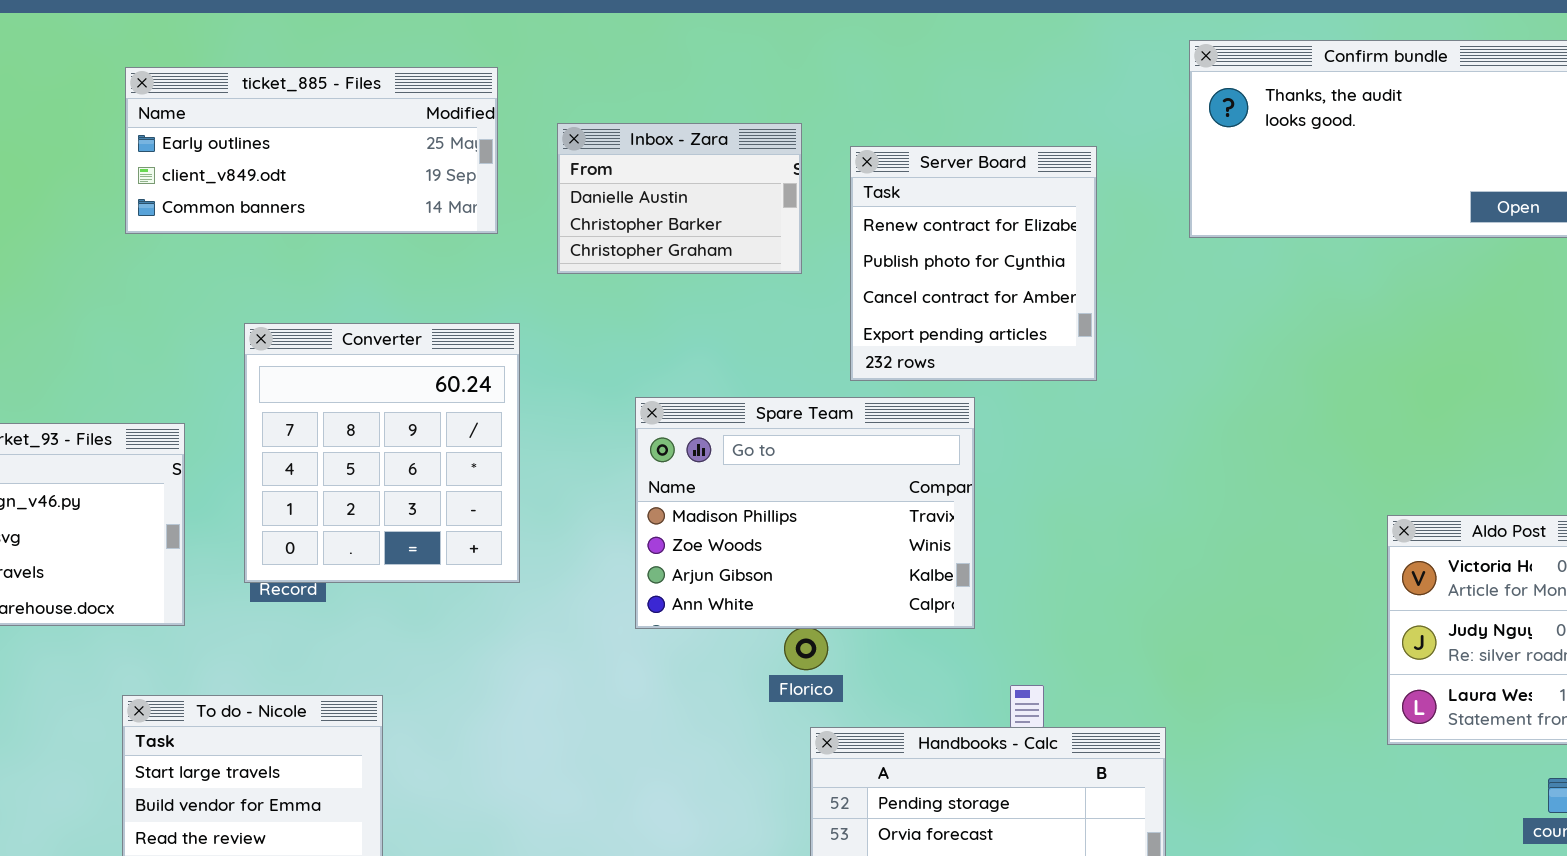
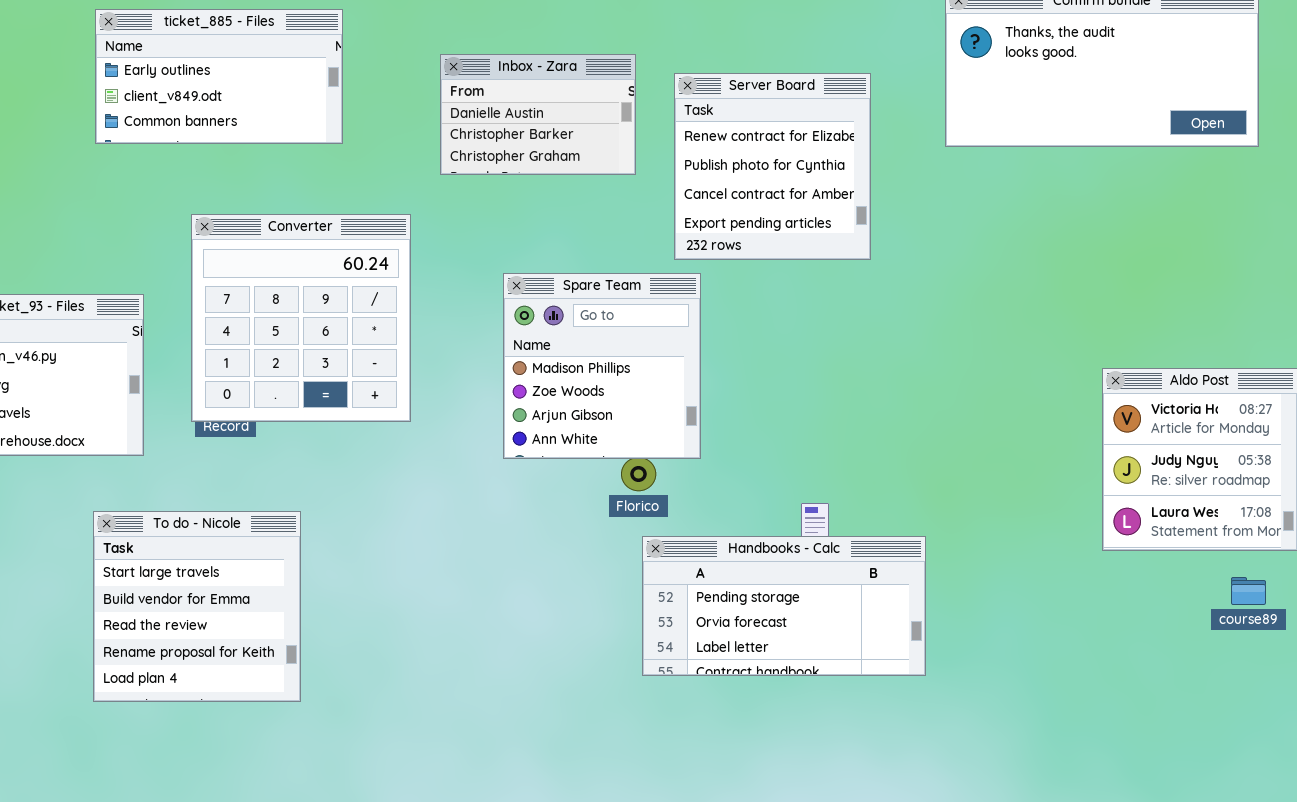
ticket_885 - Files: [125,67,498,234] -> [95,9,343,144], resized
Spare Team: [635,397,975,629] -> [503,273,701,459], resized

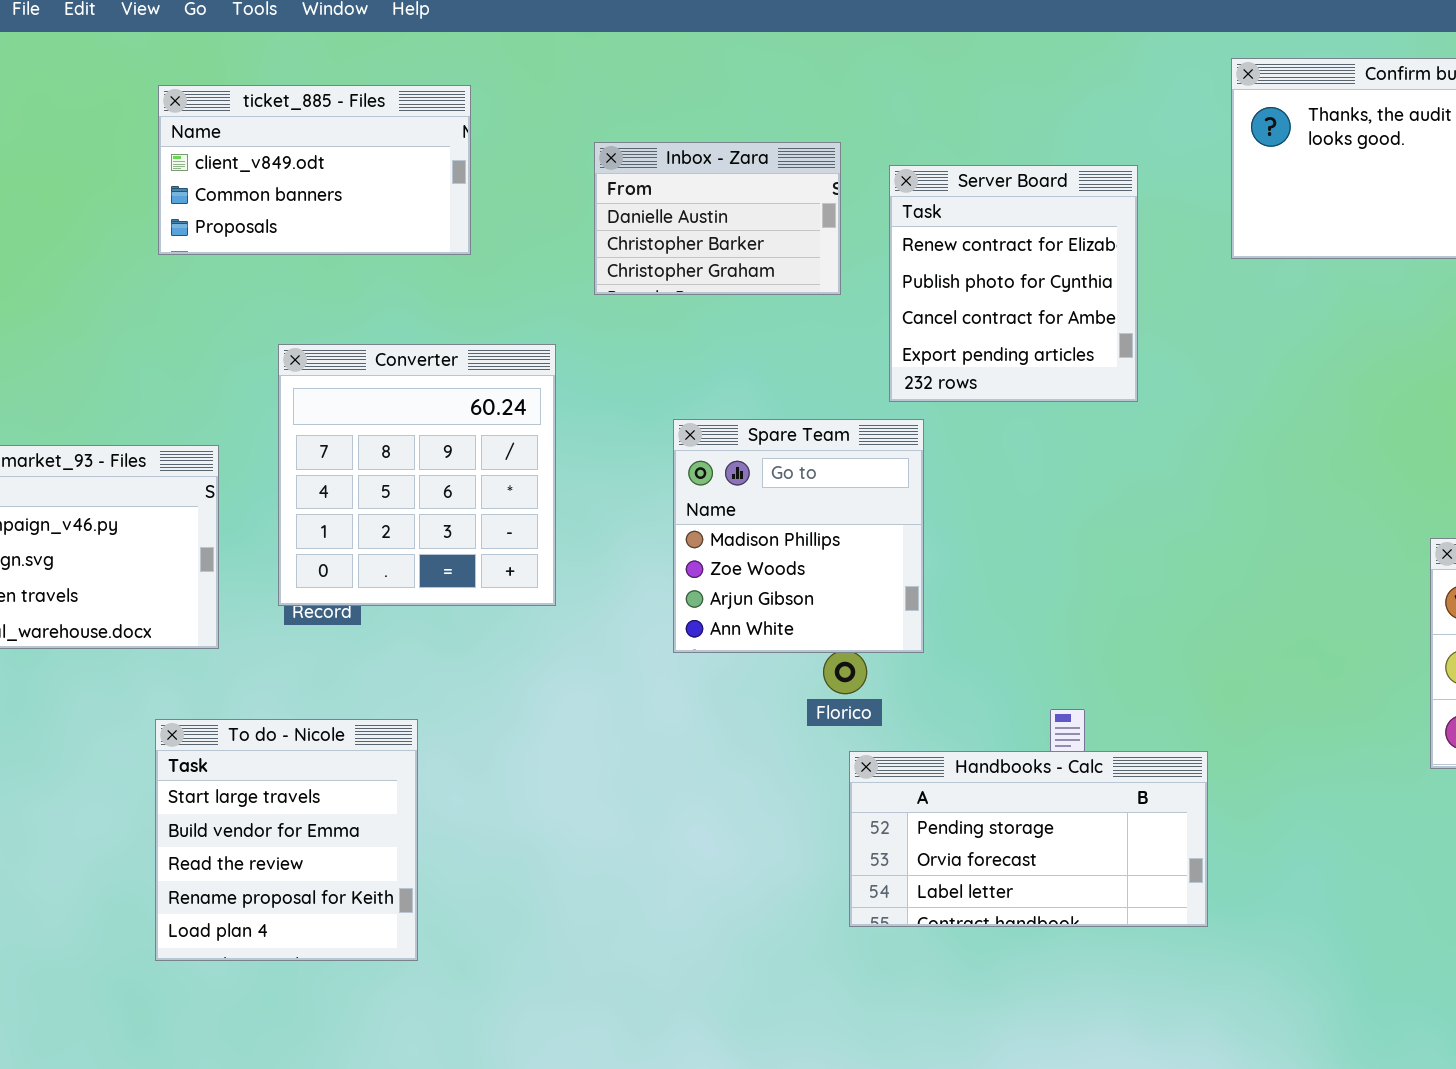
ticket_885 - Files: [95,9,343,144] -> [158,85,471,255], scrolled down 1 row

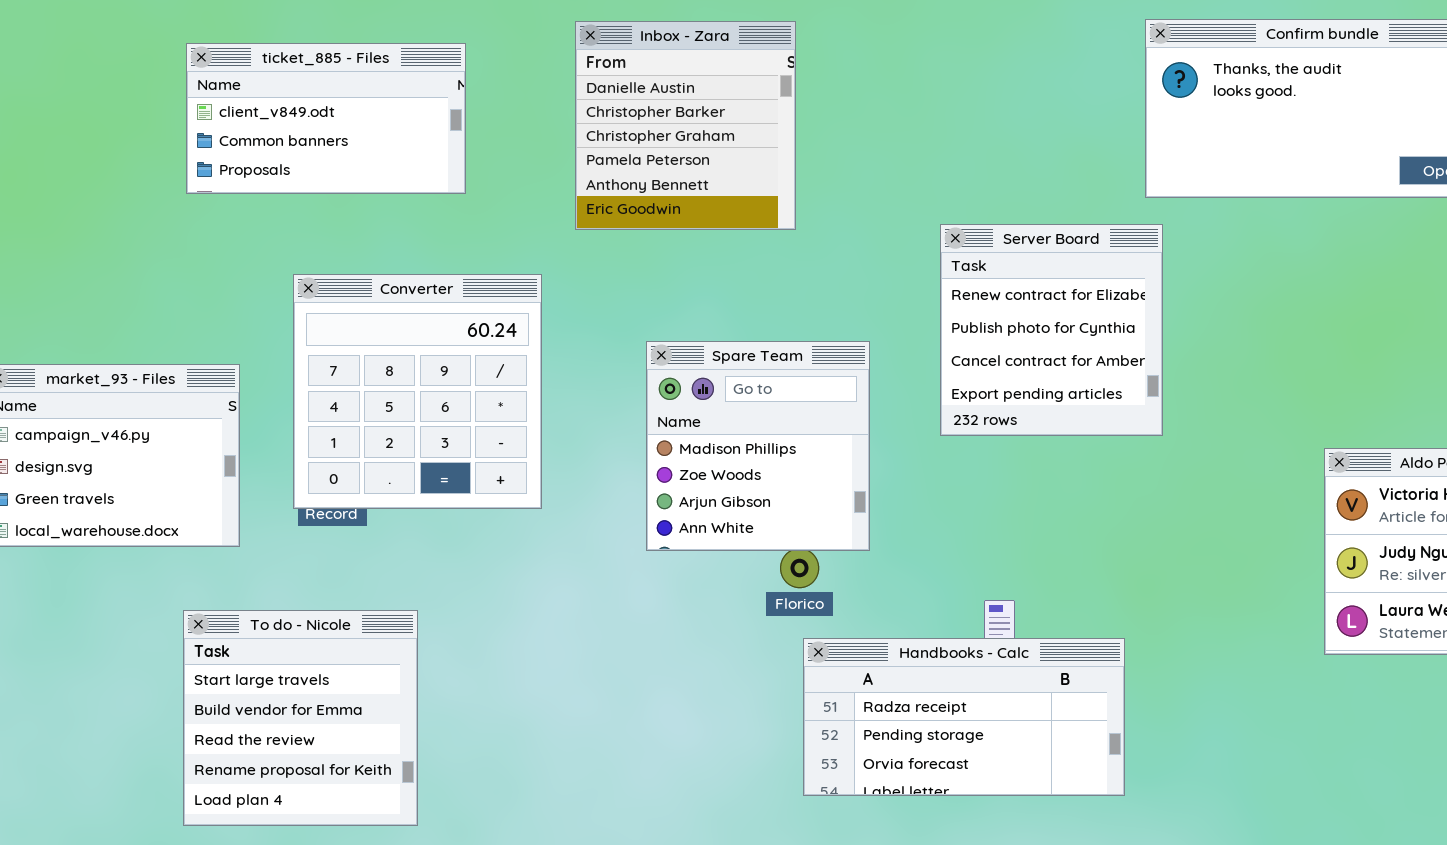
Inbox - Zara: [594,142,841,295] -> [575,21,796,230], resized
Server Board: [889,165,1138,402] -> [940,224,1163,436], moved
Handbooks - Calc: [849,751,1208,927] -> [803,638,1125,796], scrolled up 1 row

